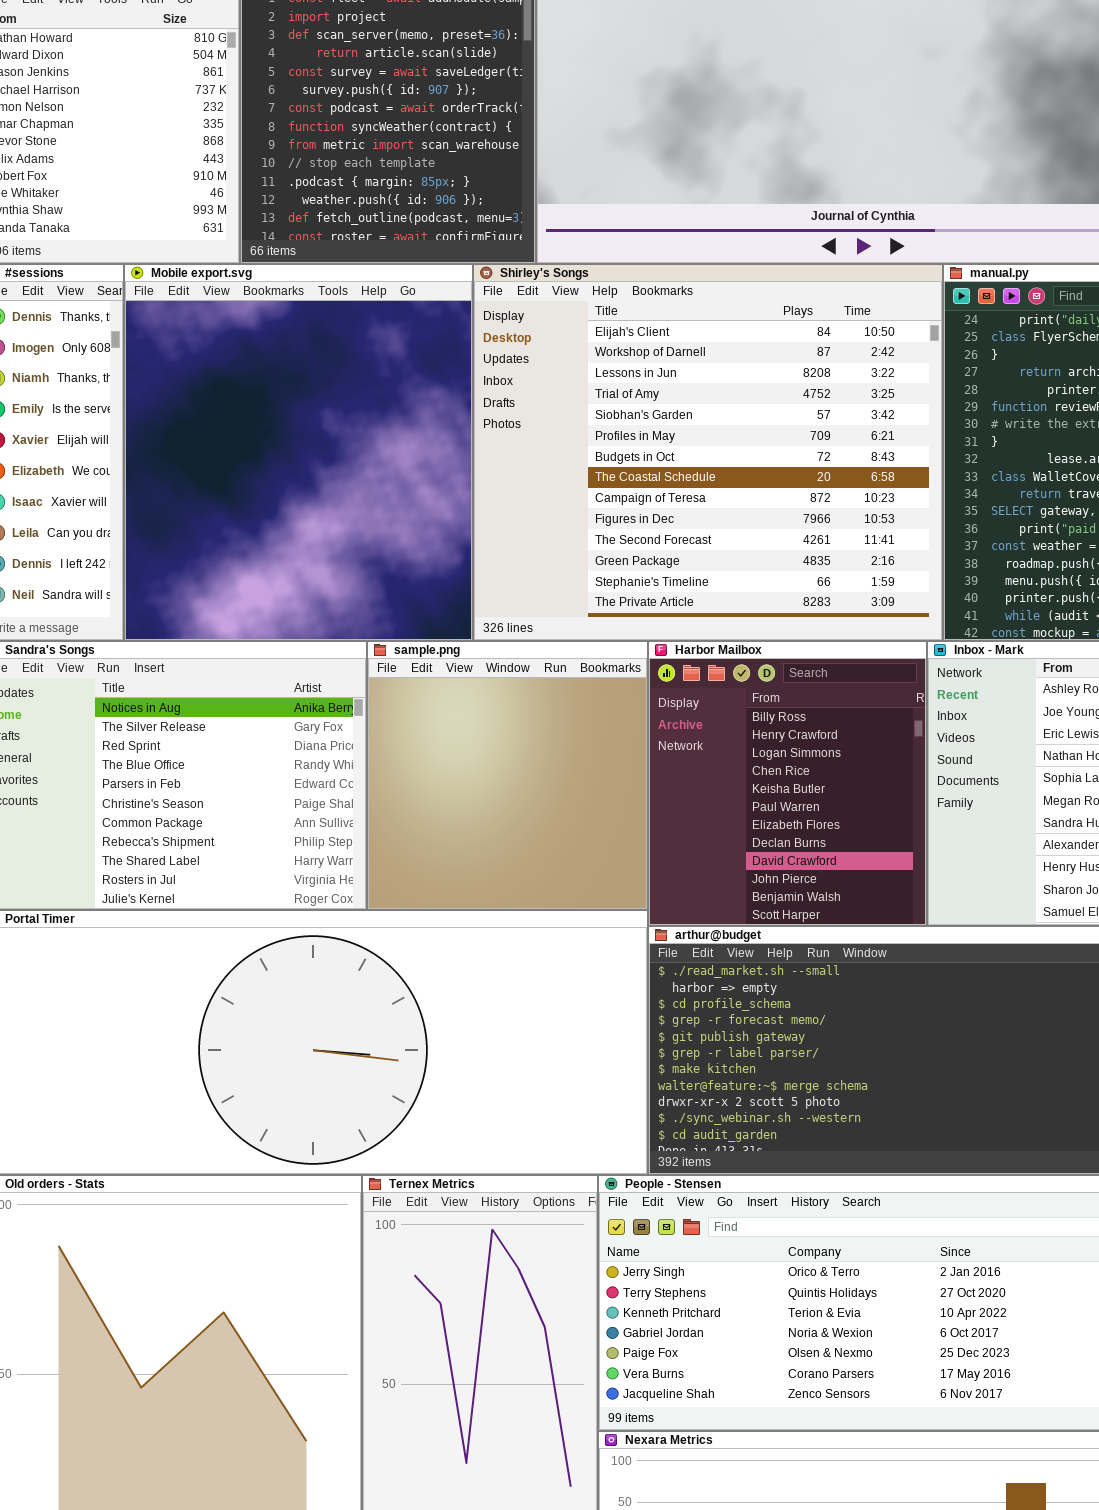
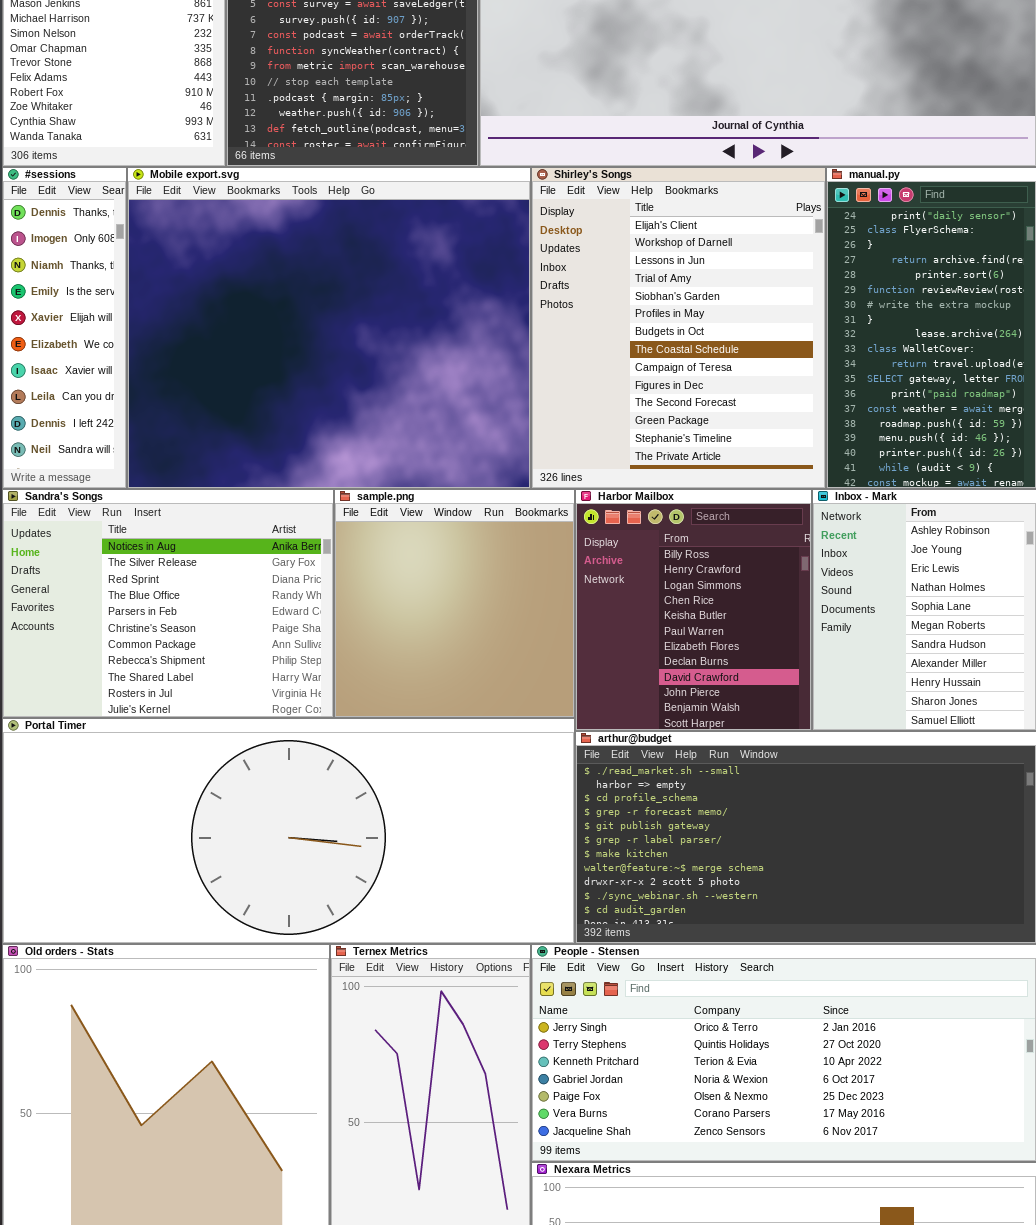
Mobile export.svg: [124,264,473,641] -> [127,167,531,489], resized
Shirley's Songs: [473,264,943,641] -> [531,167,826,489], resized

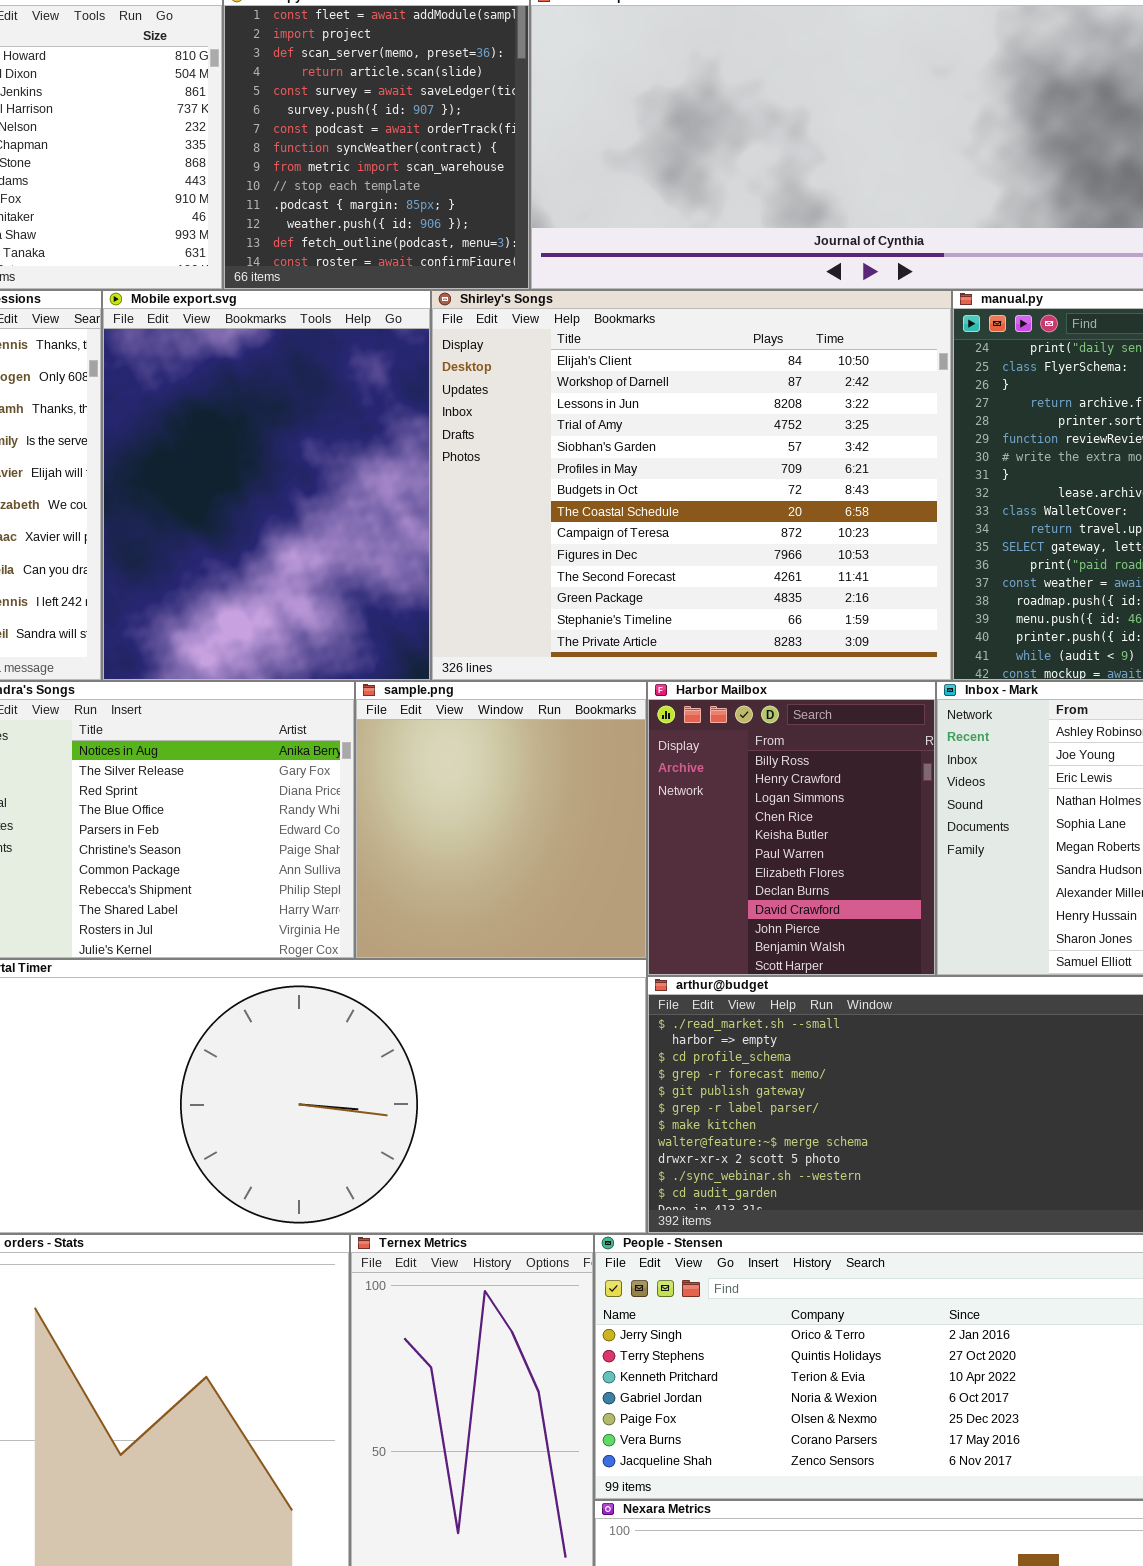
Mobile export.svg: [127,167,531,489] -> [102,290,431,681], resized
Shirley's Songs: [531,167,826,489] -> [431,290,952,681], resized

